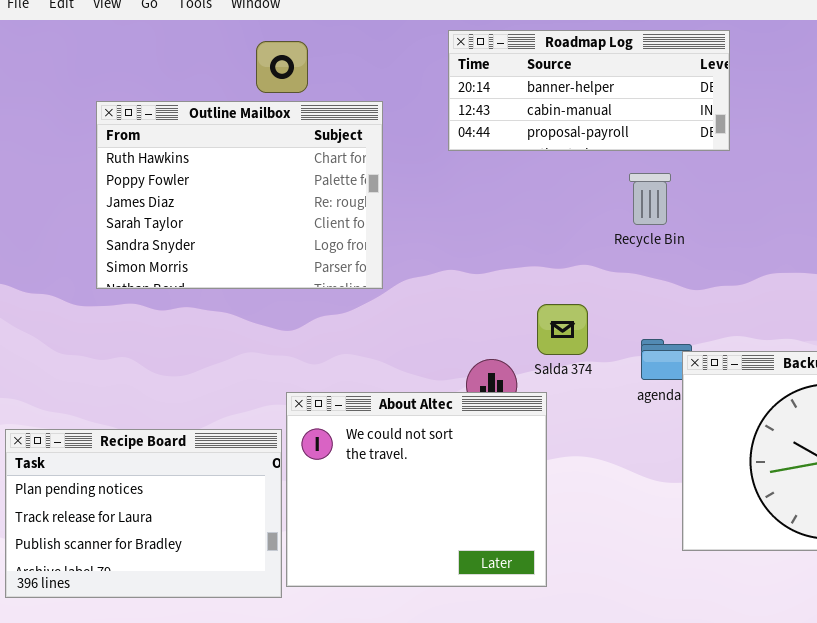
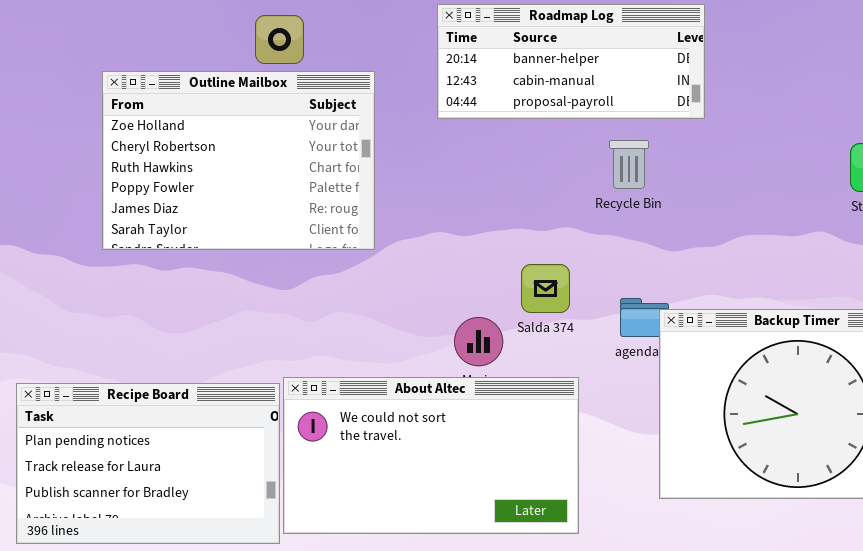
Outline Mailbox: [96,101,383,289] -> [102,71,375,250], scrolled up 2 rows
About Altec: [286,392,547,587] -> [283,377,579,534], resized

